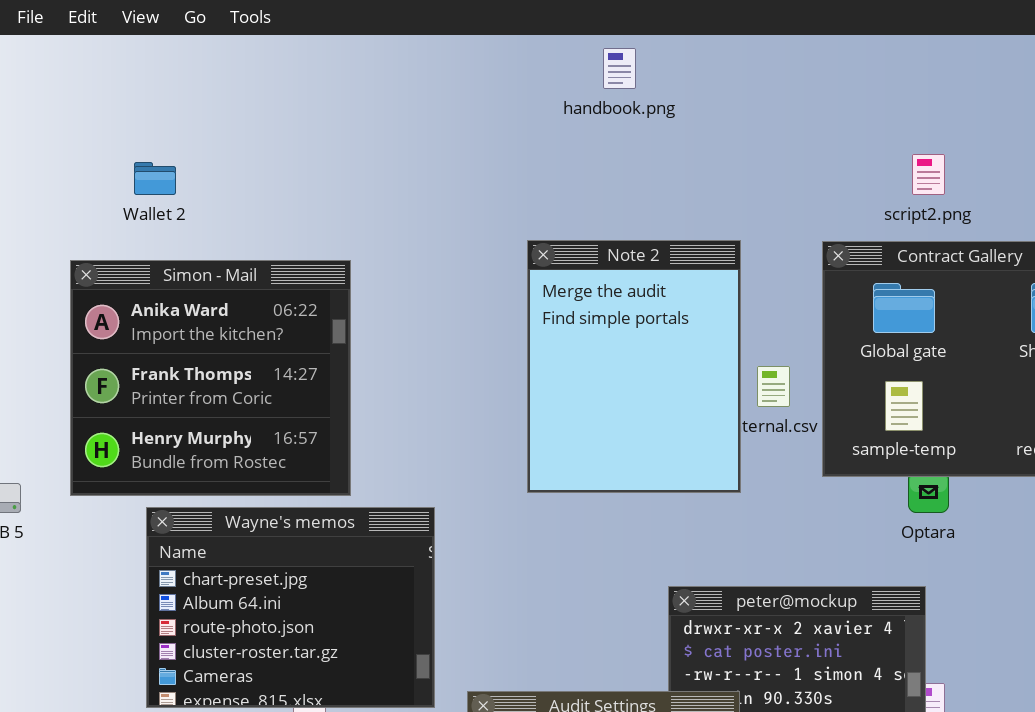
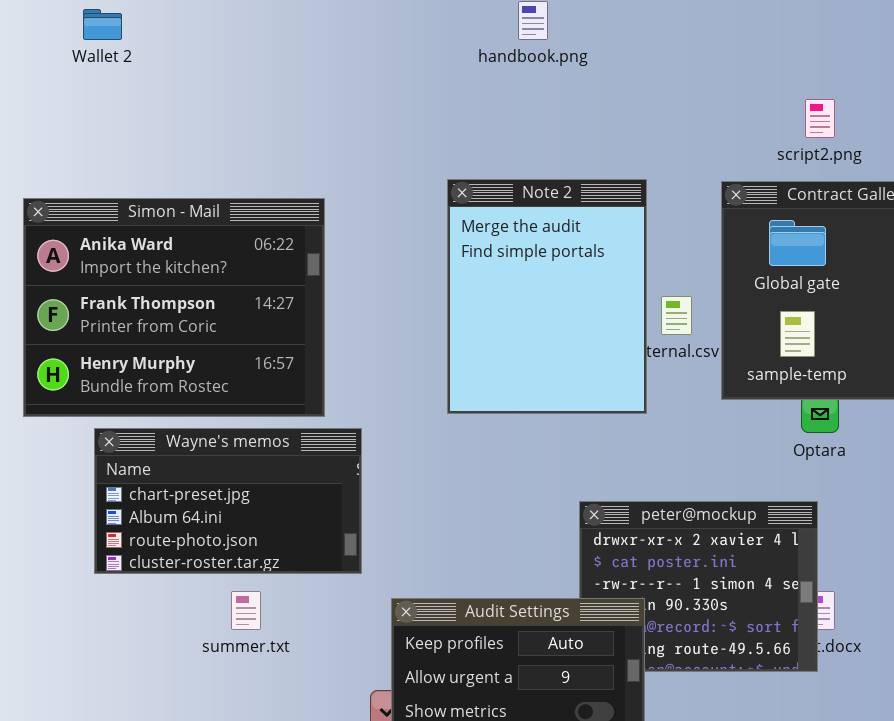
Wallet 2: [134,162,176,195] -> [83,9,122,40], moved
Simon - Mail: [70,260,351,496] -> [23,198,325,417], resized
Wayne's memos: [146,507,435,708] -> [94,428,362,574], resized

